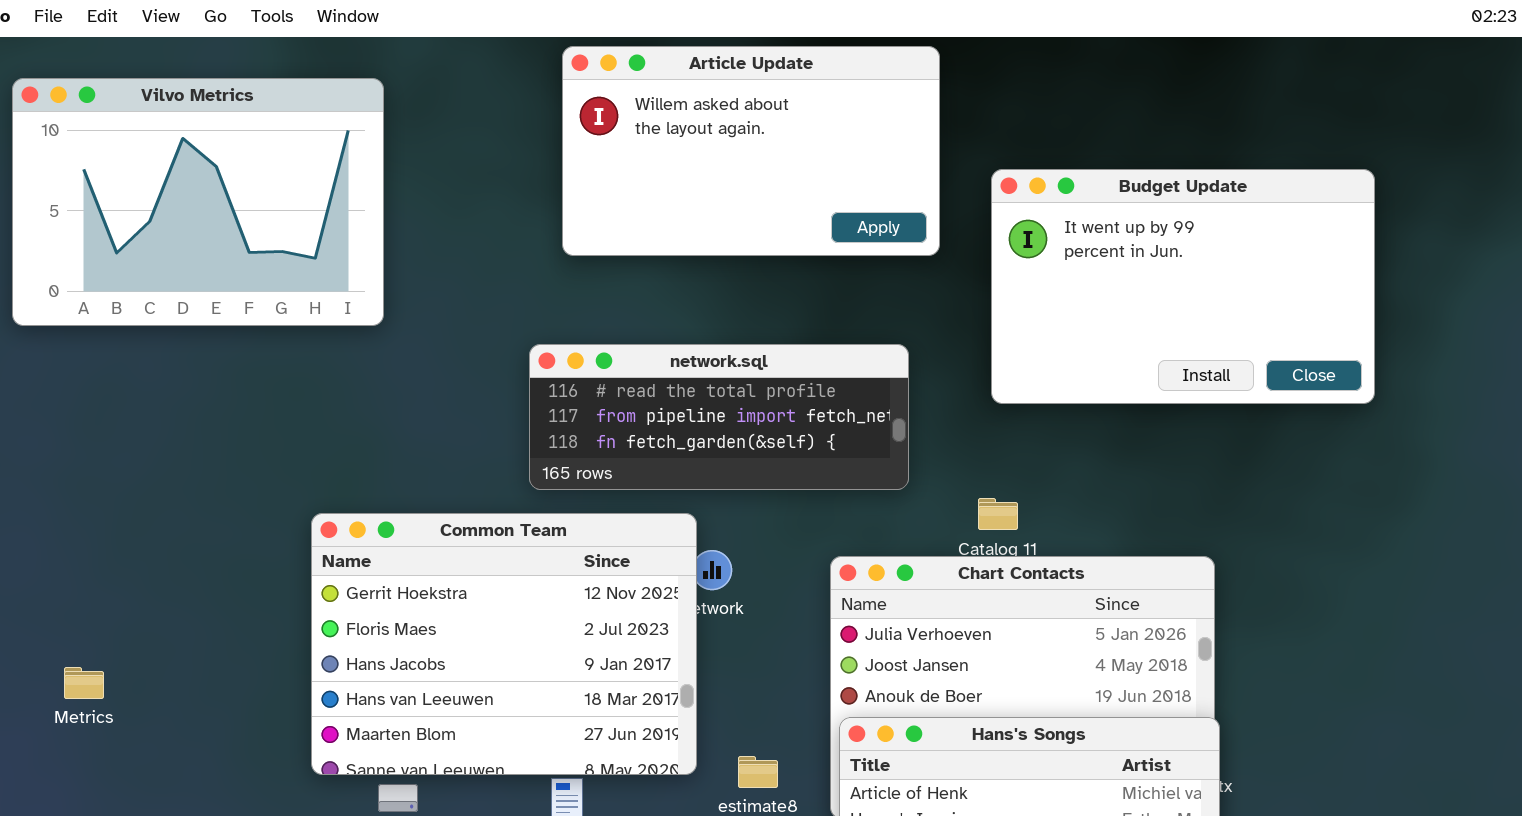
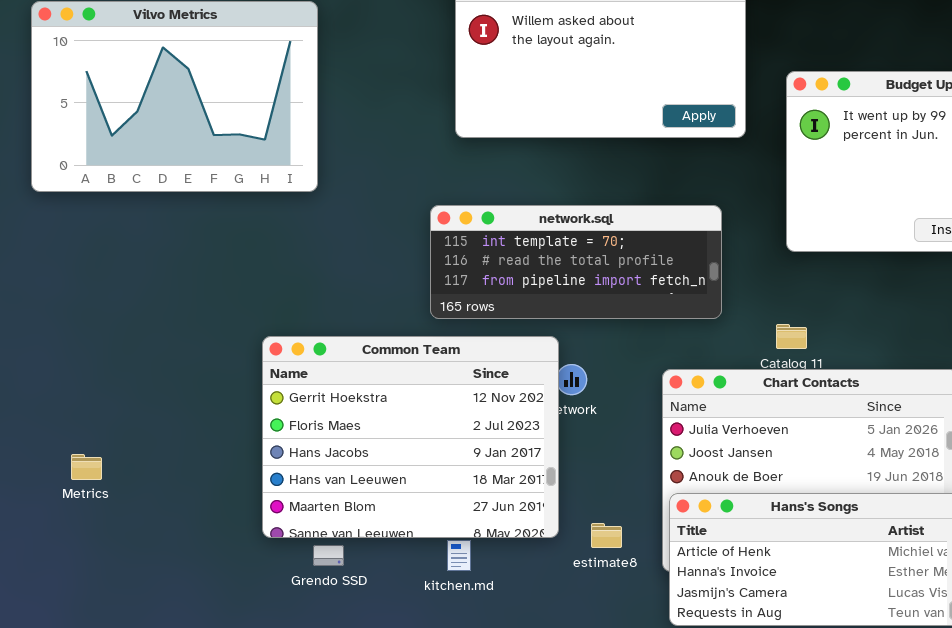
network.sql: [529,344,909,490] -> [430,205,722,319], scrolled up 1 row

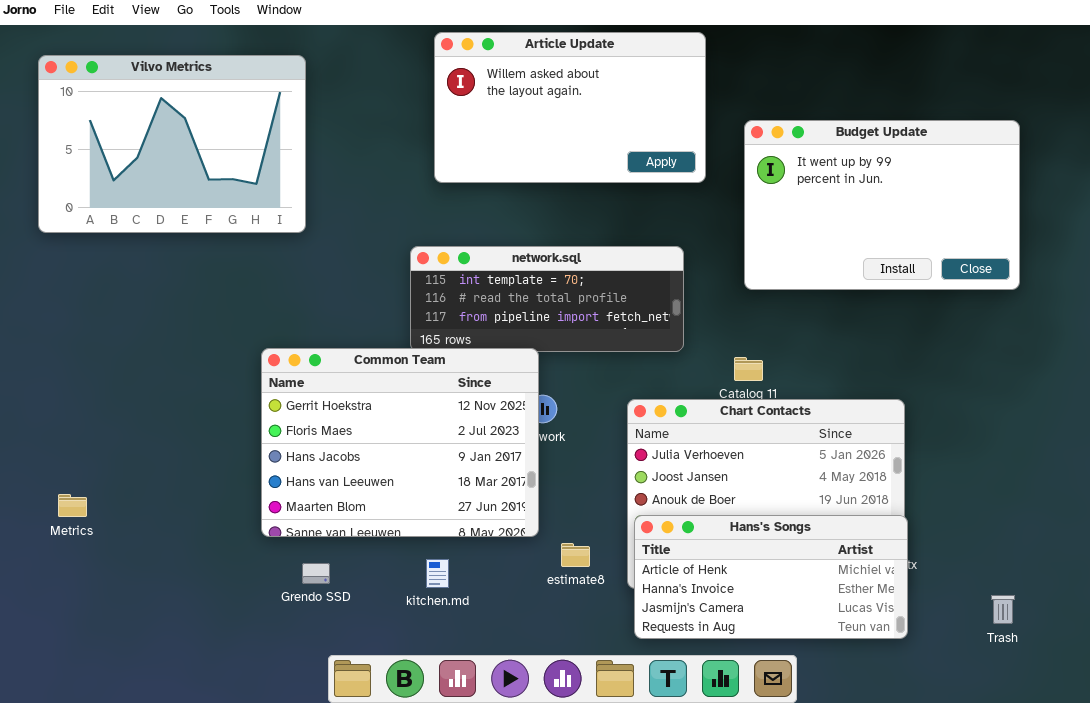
Common Team: [262,336,559,538] -> [261,348,539,537], moved
Metrics: [71,454,102,480] -> [58,494,87,517], moved

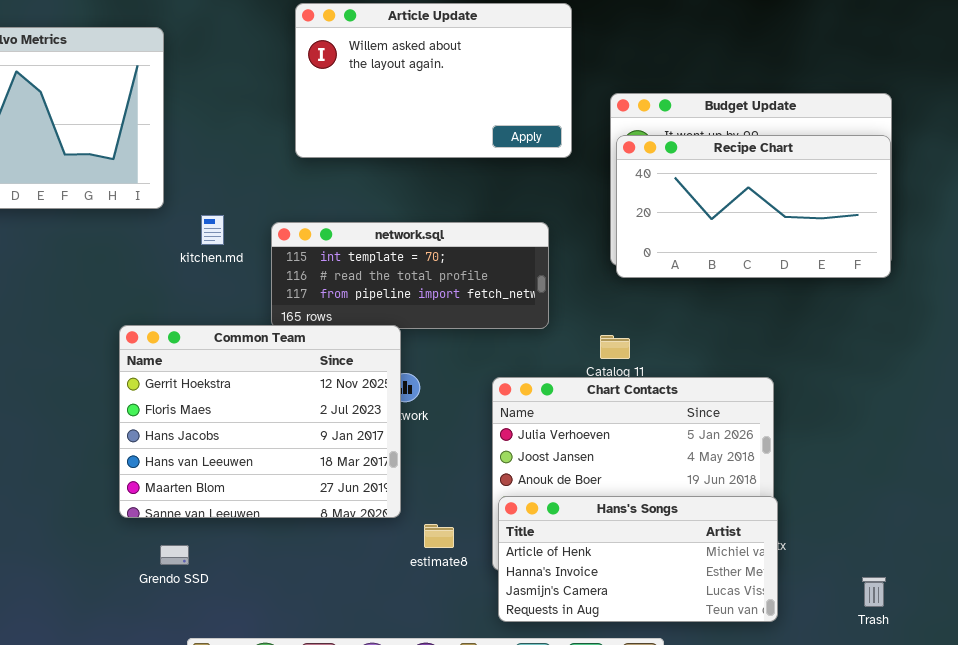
Recipe Chart: none -> [616,135,891,278], opened
kitchen.md: [426,559,449,588] -> [201,215,224,245], moved

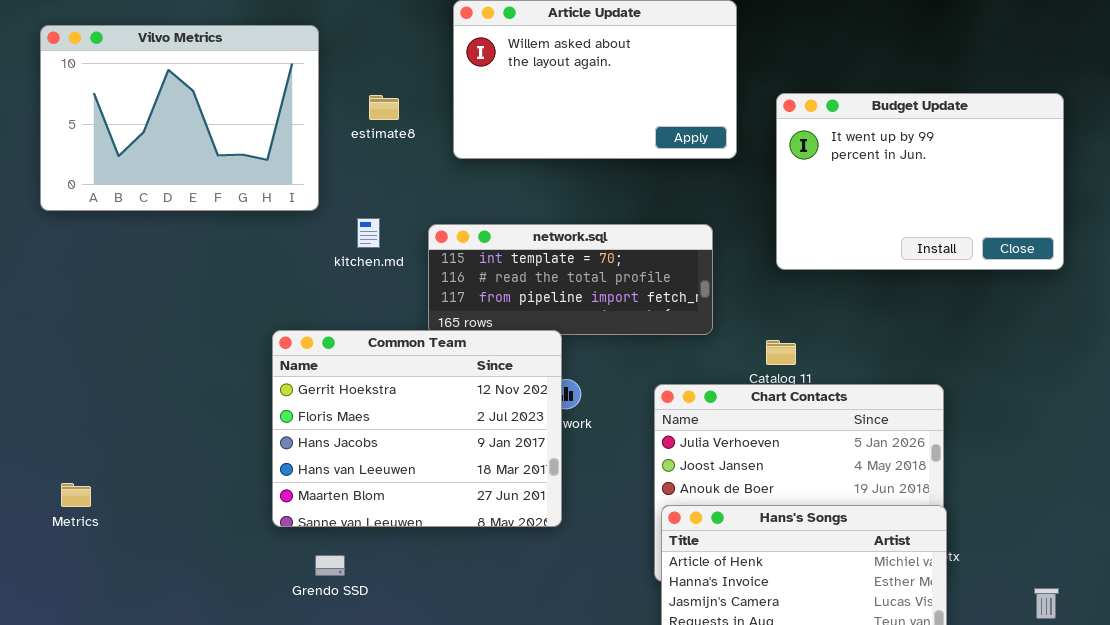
Recipe Chart: [616,135,891,278] -> none, closed
estimate8: [424,524,454,548] -> [369,95,399,120], moved

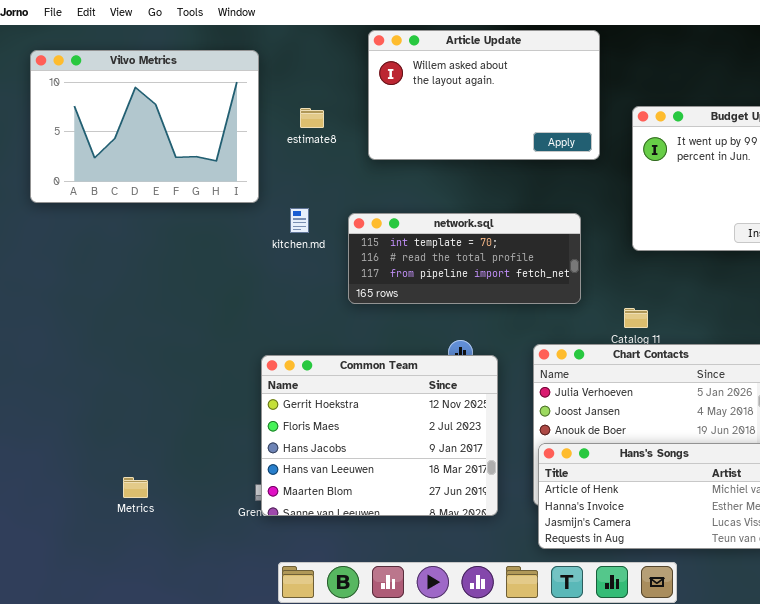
Common Team: [272,330,562,527] -> [261,355,498,516], moved
Metrics: [61,483,91,507] -> [123,477,148,498], moved

